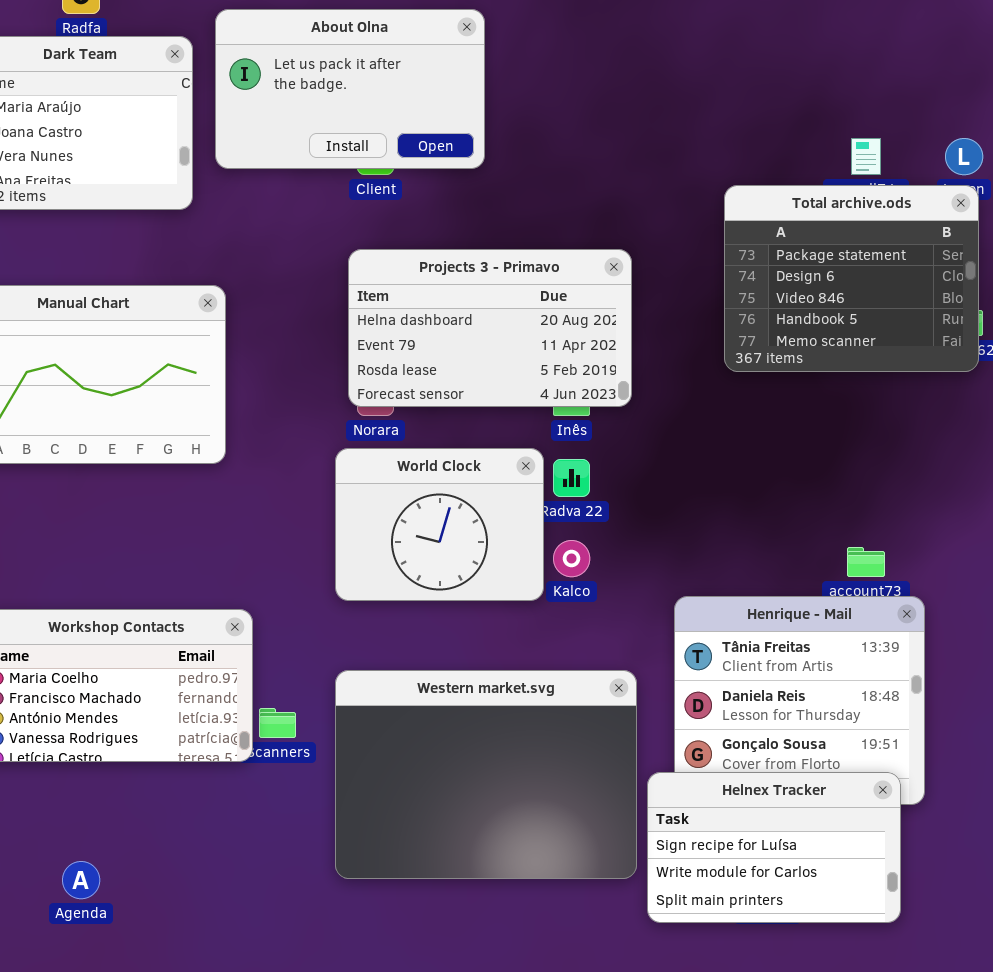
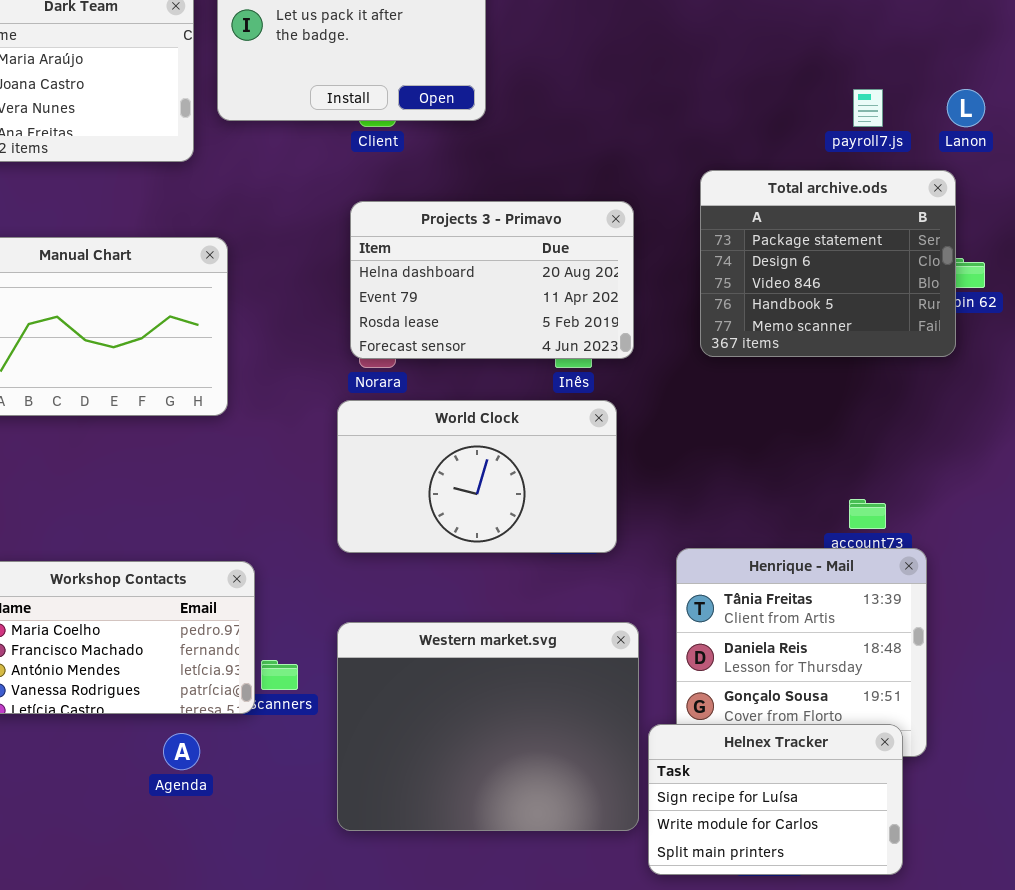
Total archive.ods: [724,185,979,372] -> [700,170,956,357], moved
World Clock: [335,448,544,601] -> [337,400,617,553], resized
Agenda: [62,861,100,899] -> [163,733,200,770], moved

